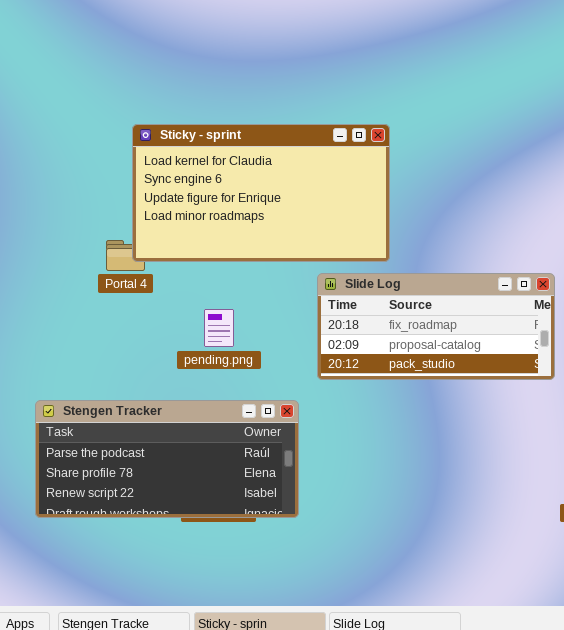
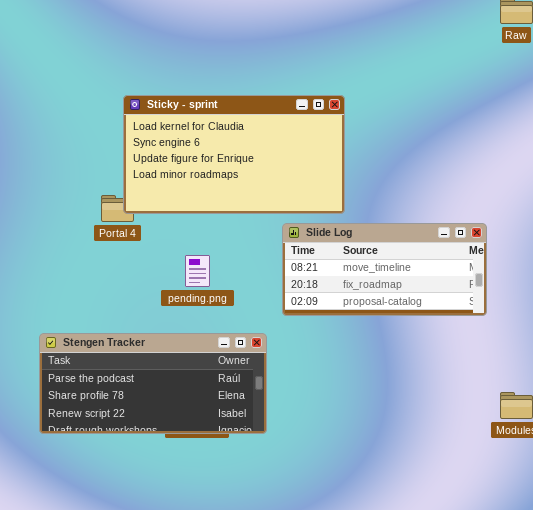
Slide Log: [317,273,555,380] -> [282,223,487,316], scrolled up 1 row

